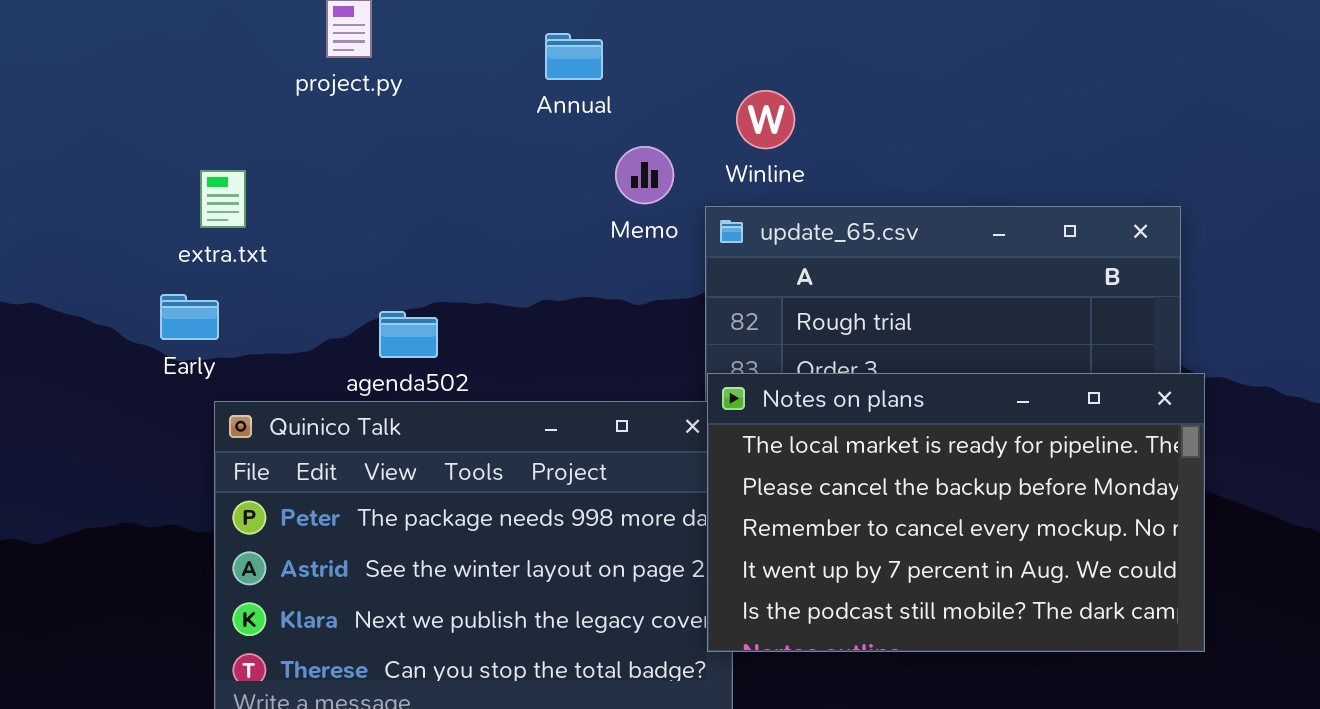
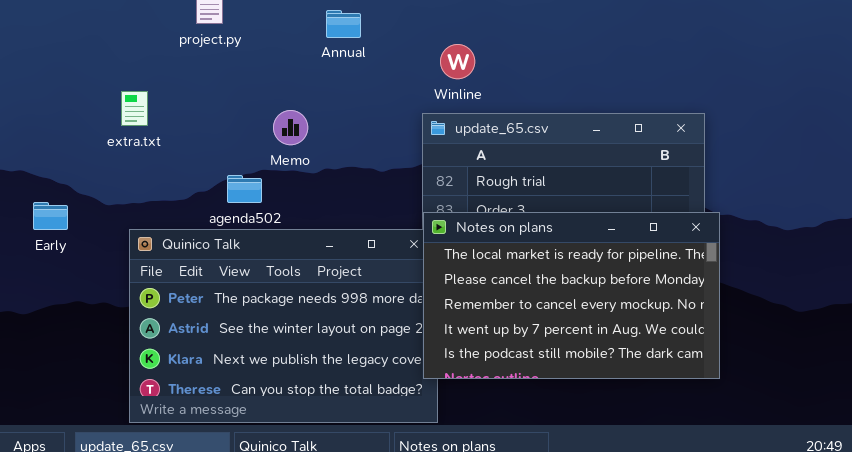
Memo: [615,146,674,204] -> [273,110,308,145], moved
Early: [160,294,219,340] -> [33,202,68,230], moved

